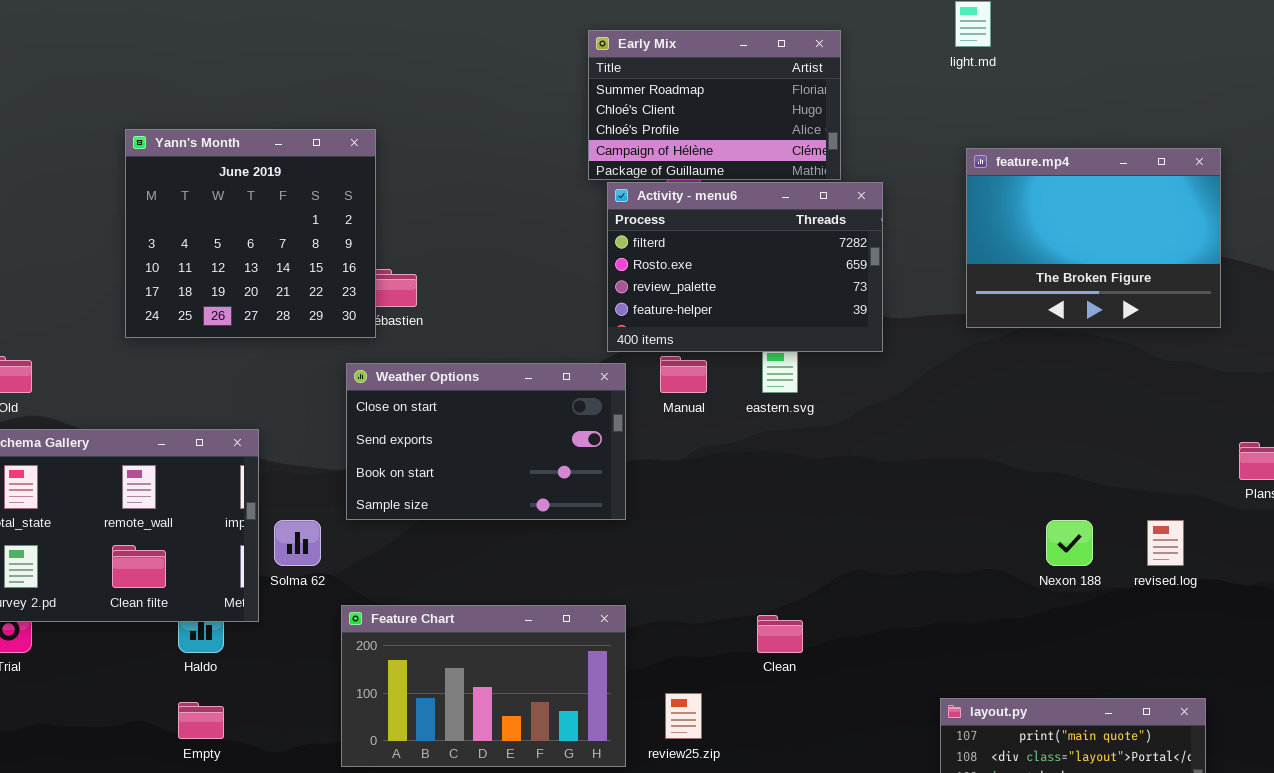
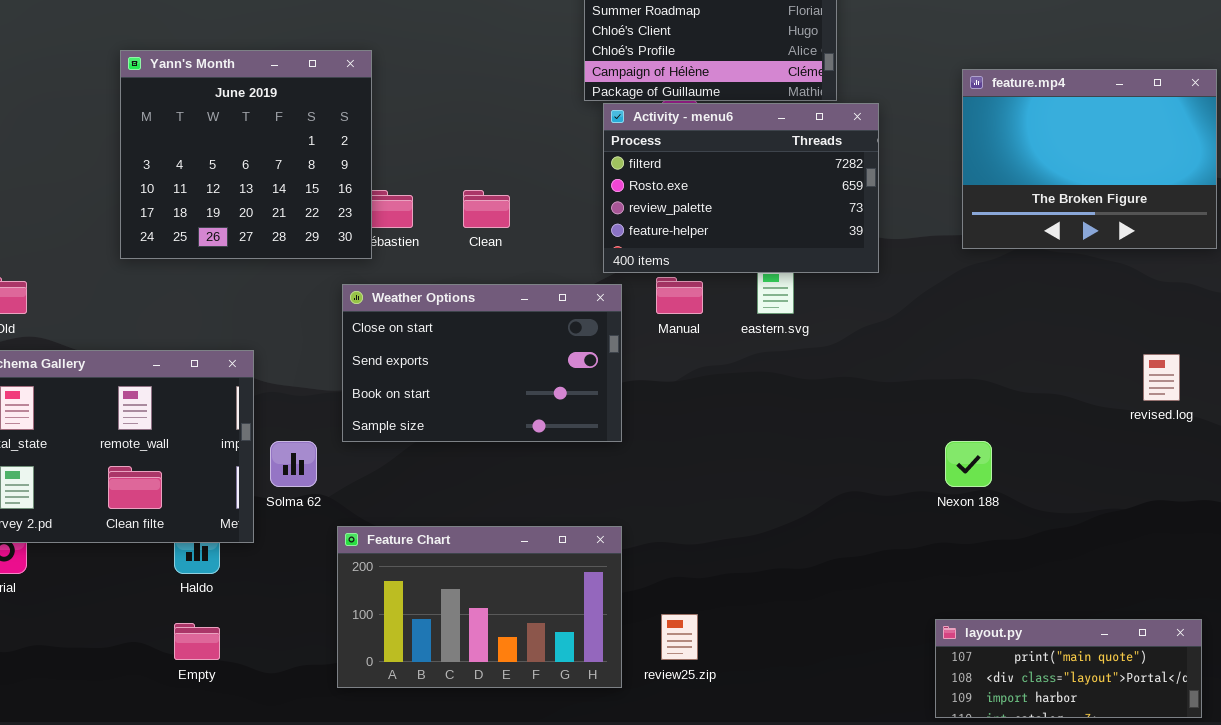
Nexon 188: [1046,520,1093,566] -> [945,441,992,487], moved
revised.log: [1147,520,1184,566] -> [1143,354,1180,401], moved
Clean: [757,615,803,653] -> [463,190,510,228], moved

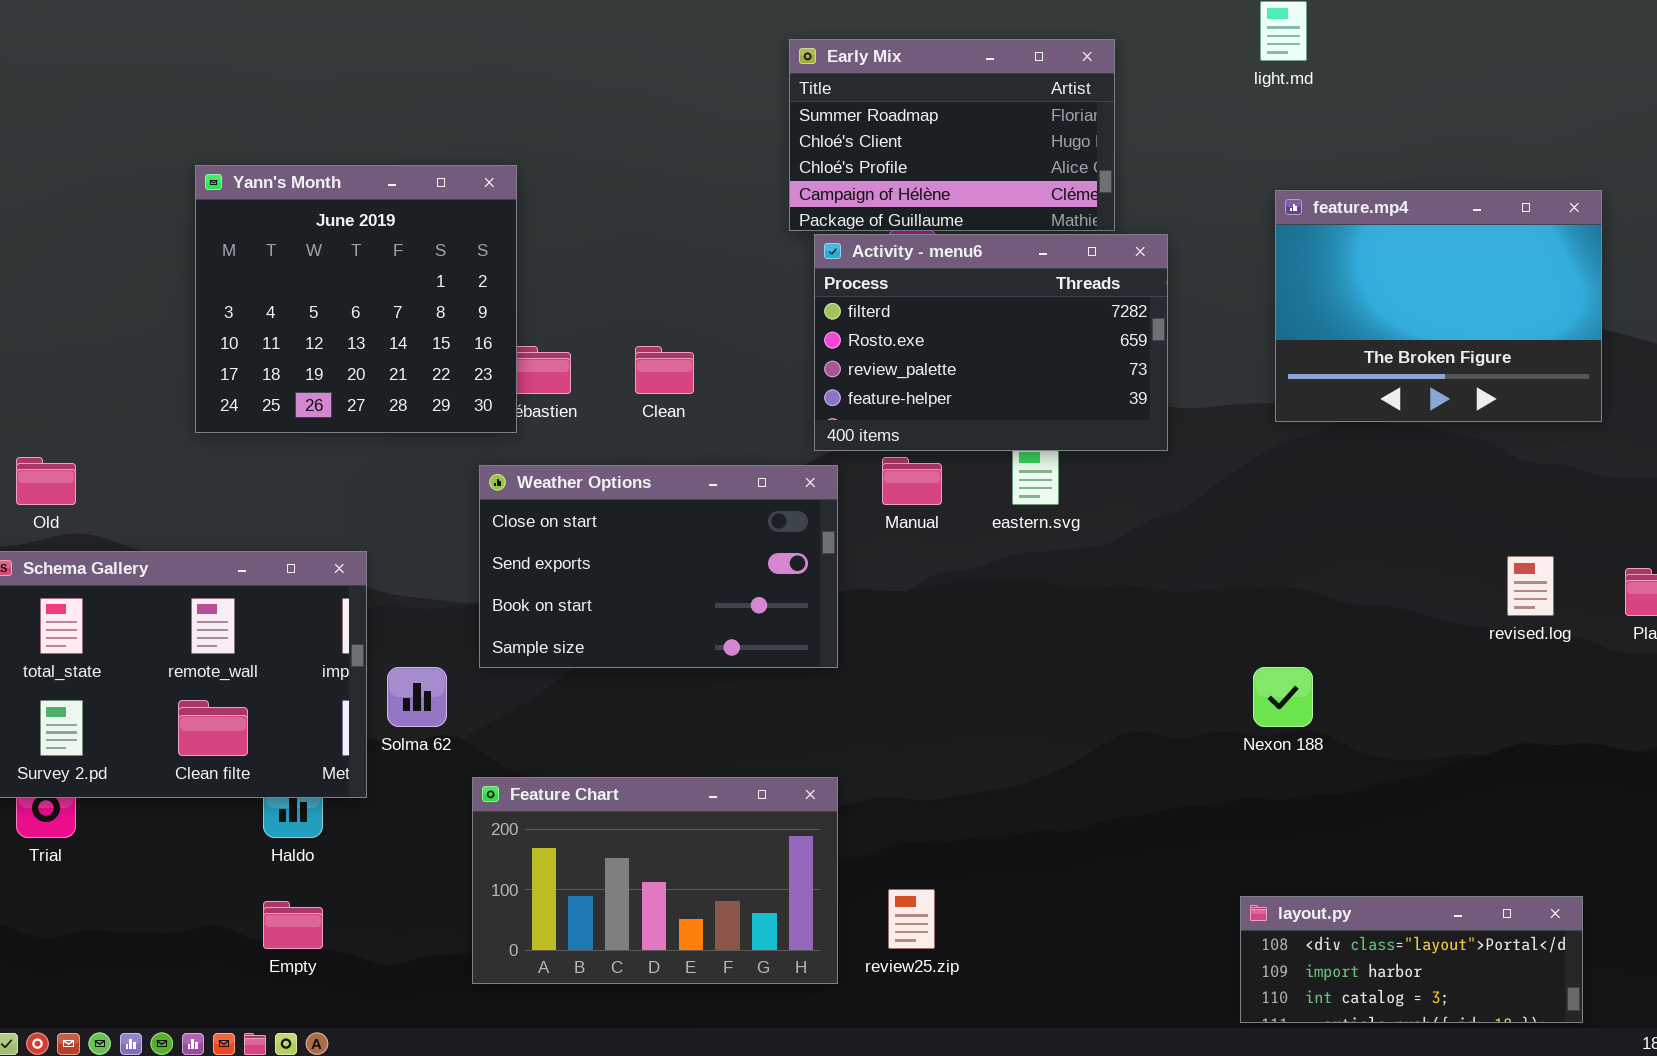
layout.py: [935,619,1202,718] -> [1240,896,1583,1023], scrolled down 1 row

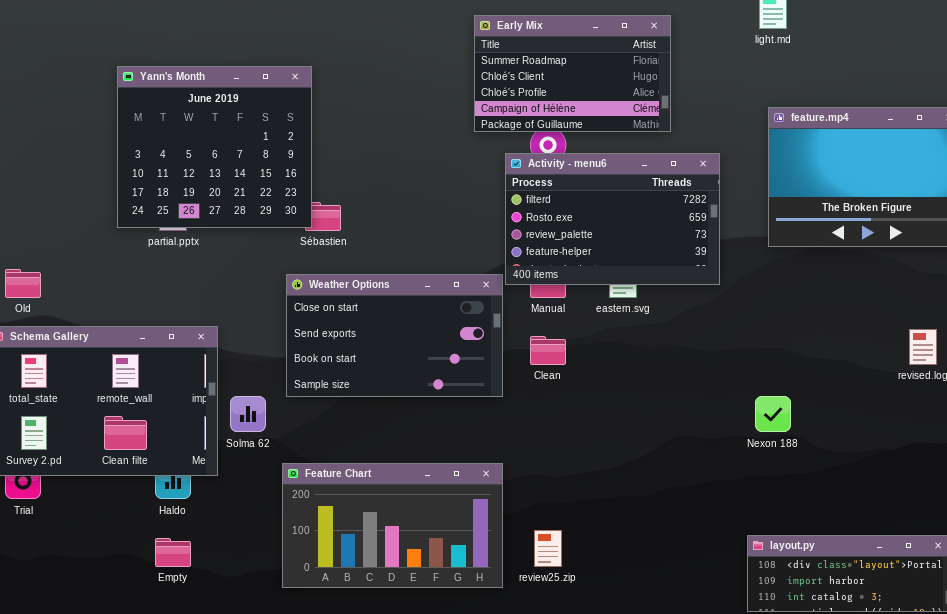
Yann's Month: [195,165,517,433] -> [117,66,312,228], moved
Activity - menu6: [814,234,1168,451] -> [505,153,720,285], moved
Clean: [635,346,694,394] -> [530,336,566,365], moved

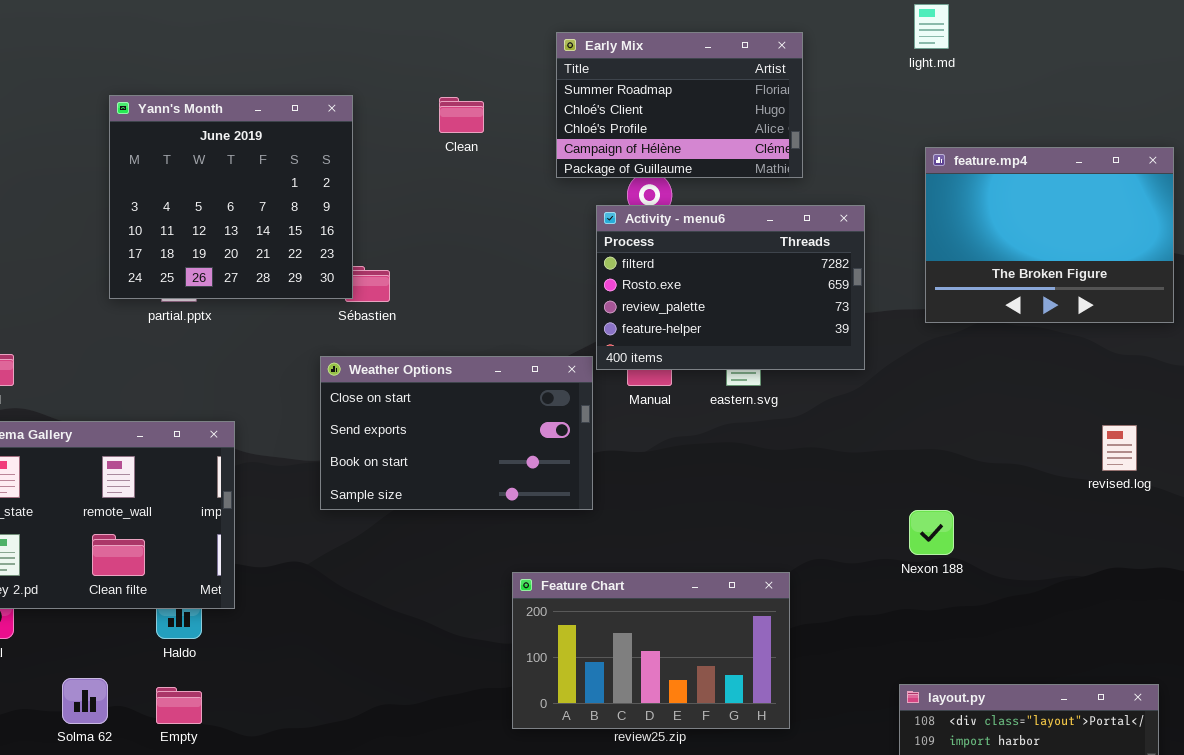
Clean: [530,336,566,365] -> [439,97,484,133], moved
Solma 62: [230,396,266,432] -> [62,678,108,724], moved
Feature Chart: [282,463,503,588] -> [512,572,790,729], moved

